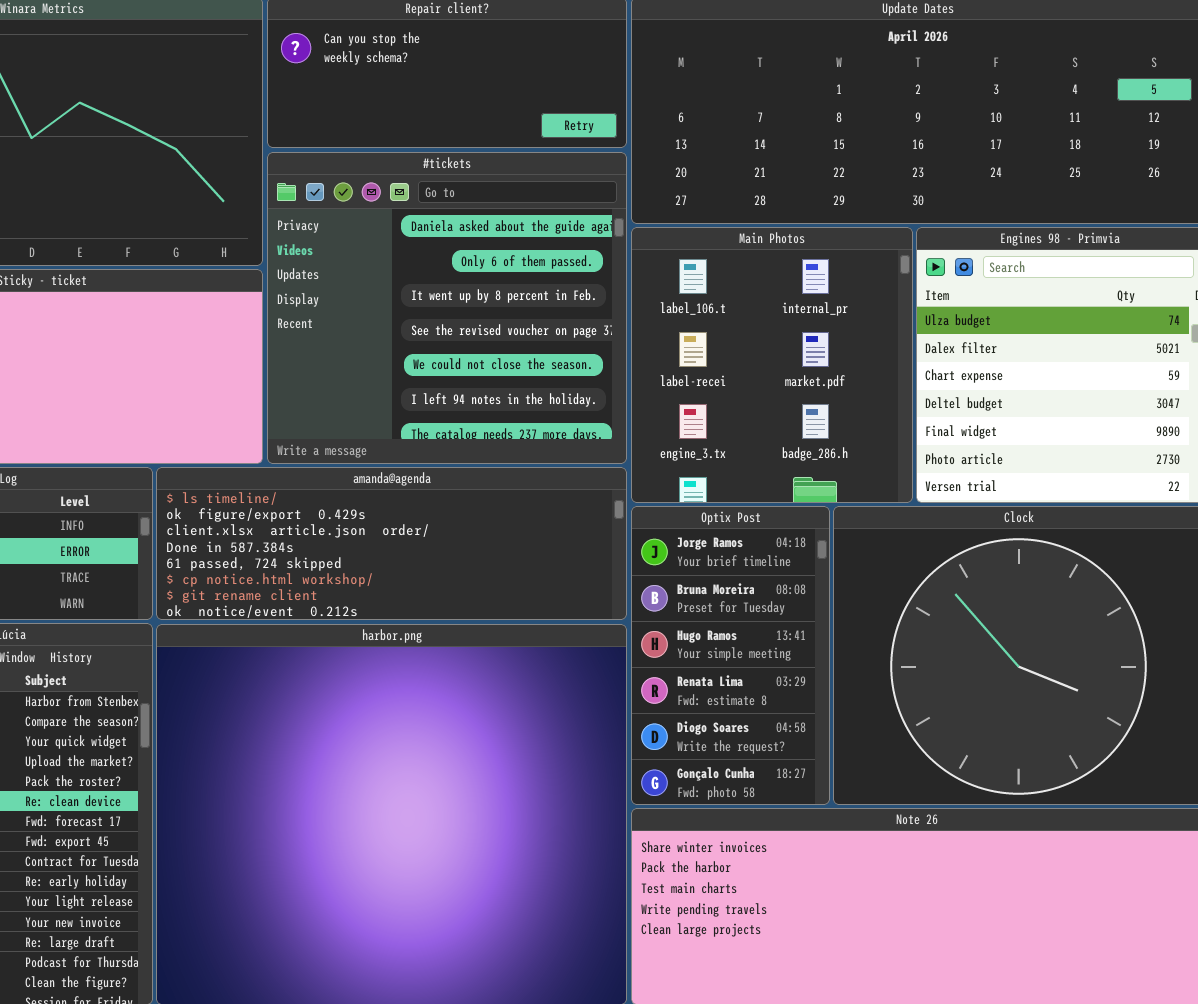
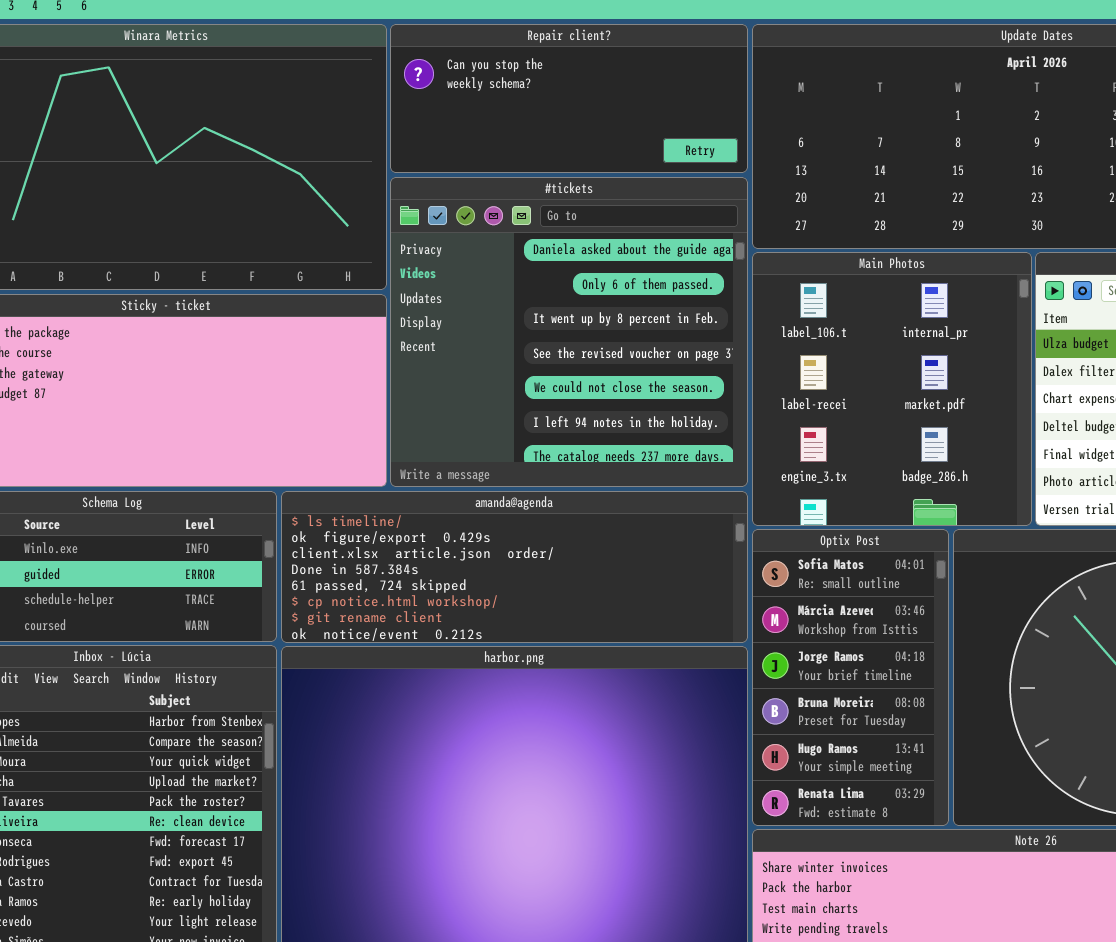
Optix Post: [631,506,830,805] -> [752,529,949,826], scrolled up 2 rows

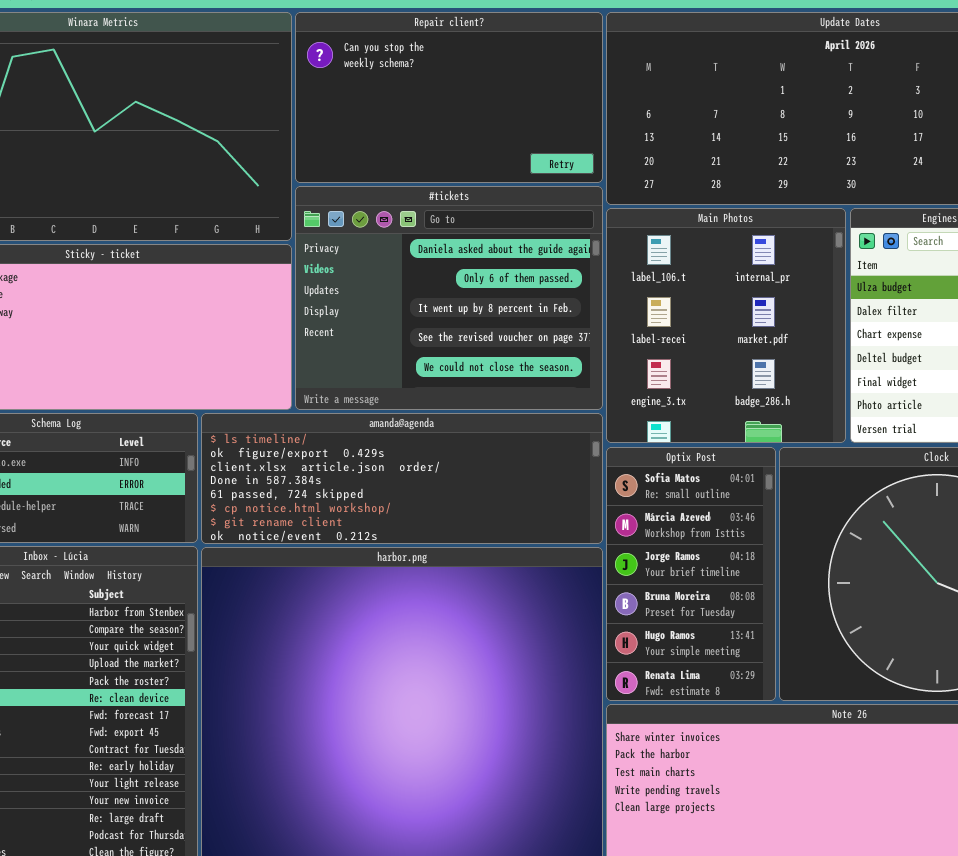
Repair client?: [390,24,748,173] -> [295,12,603,183], resized
#tickets: [390,177,748,487] -> [295,186,603,410], resized

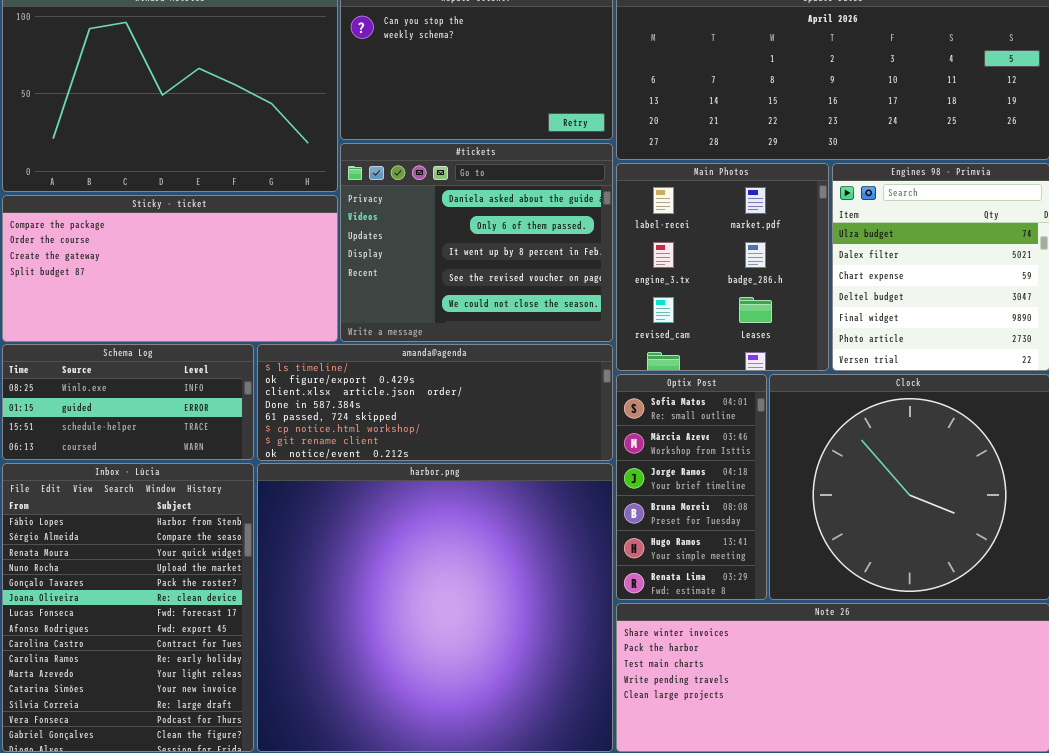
Main Photos: [606,208,846,443] -> [616,163,829,371], scrolled down 1 row

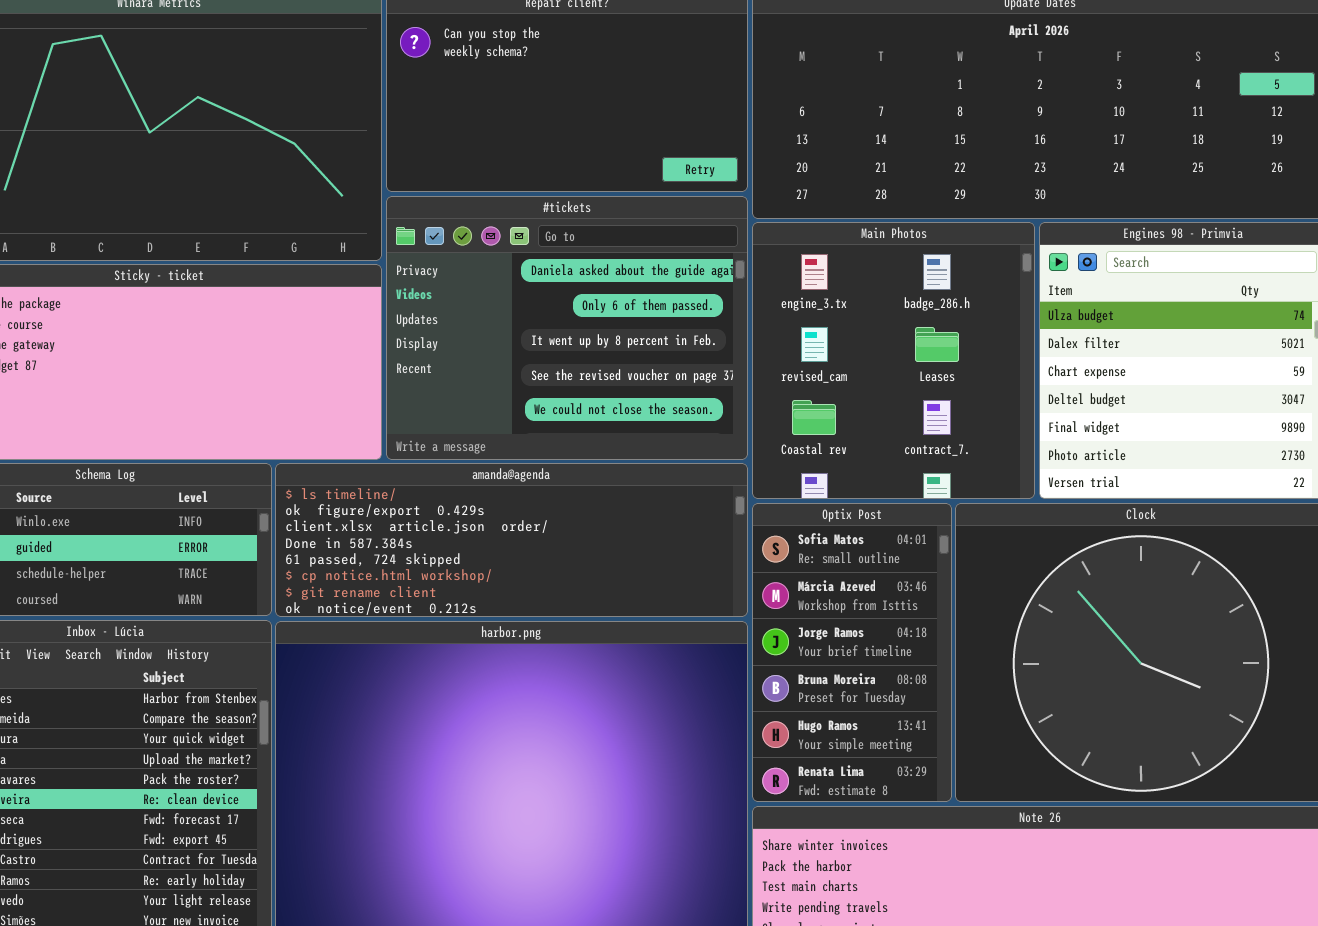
Main Photos: [616,163,829,371] -> [752,222,1035,499], scrolled down 1 row

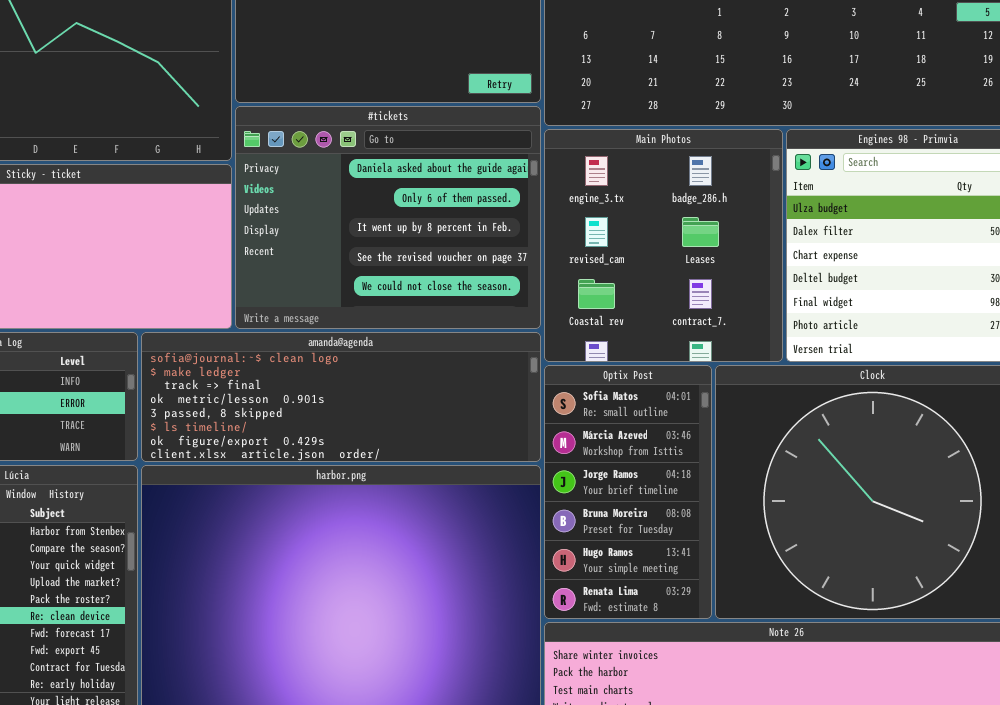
amanda@agenda: [275,463,748,617] -> [141,332,541,462], scrolled up 5 rows

